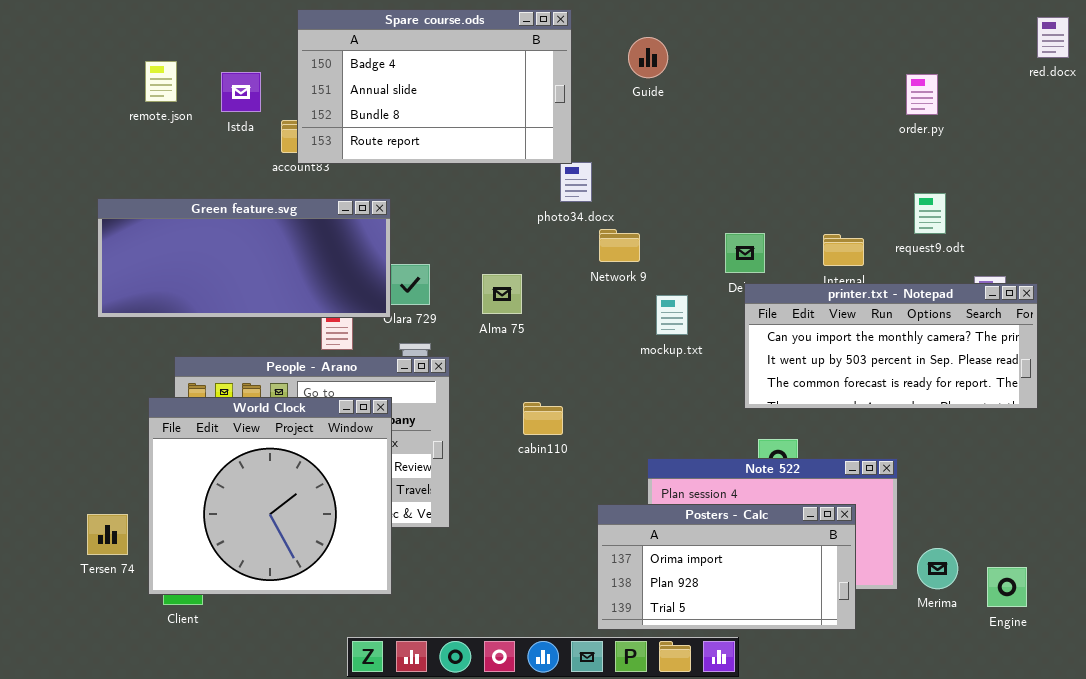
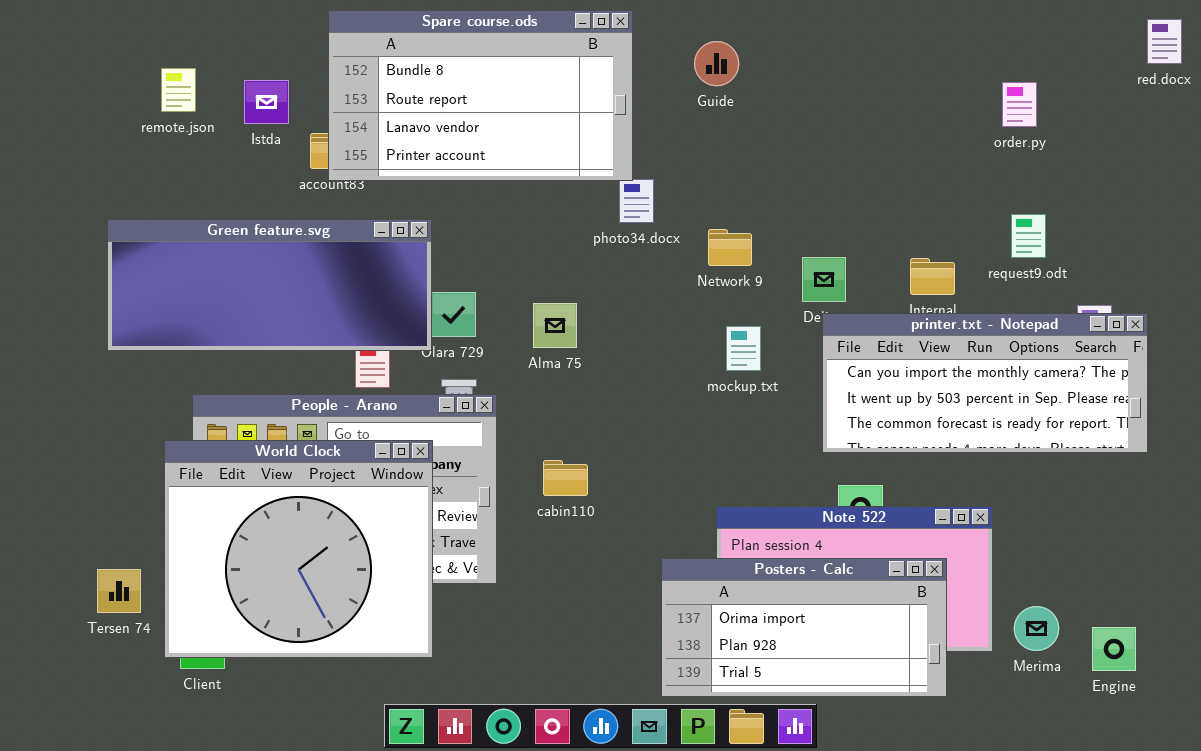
Spare course.ods: [297,9,572,164] -> [328,10,633,181], scrolled down 2 rows
Network 9: [599,229,640,262] -> [708,229,752,266], moved
cabin110: [523,402,563,435] -> [543,460,588,496], moved

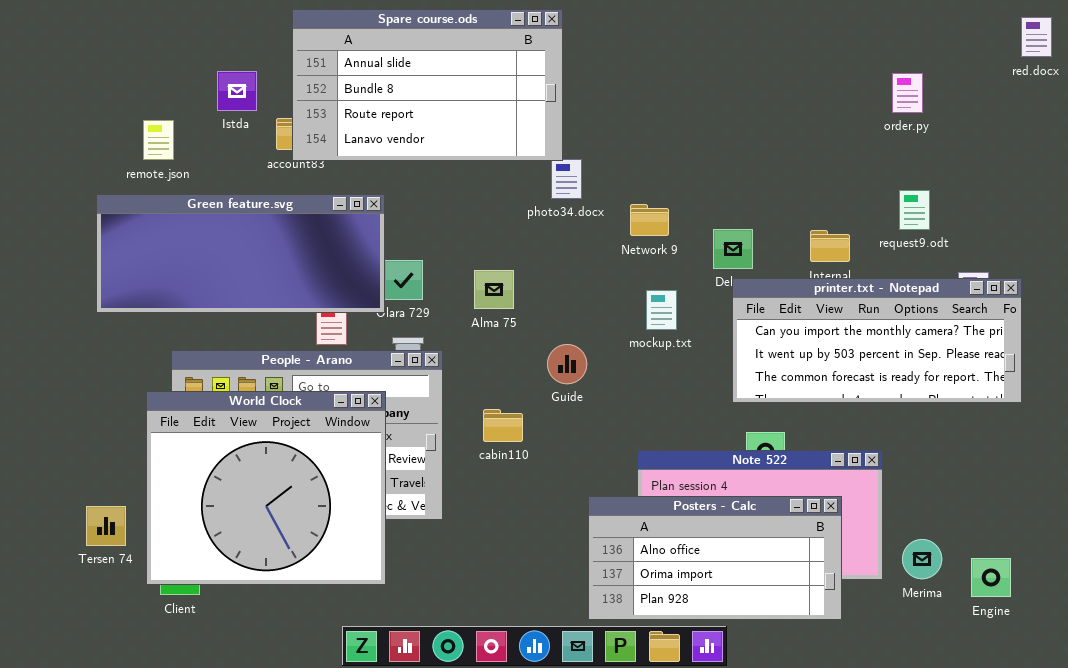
Spare course.ods: [328,10,633,181] -> [292,9,563,161], scrolled up 1 row
Guide: [694,41,739,86] -> [547,344,587,384], moved
remote.json: [161,68,196,112] -> [143,120,174,160], moved
Posters - Calc: [661,558,947,697] -> [588,496,842,620], scrolled up 1 row

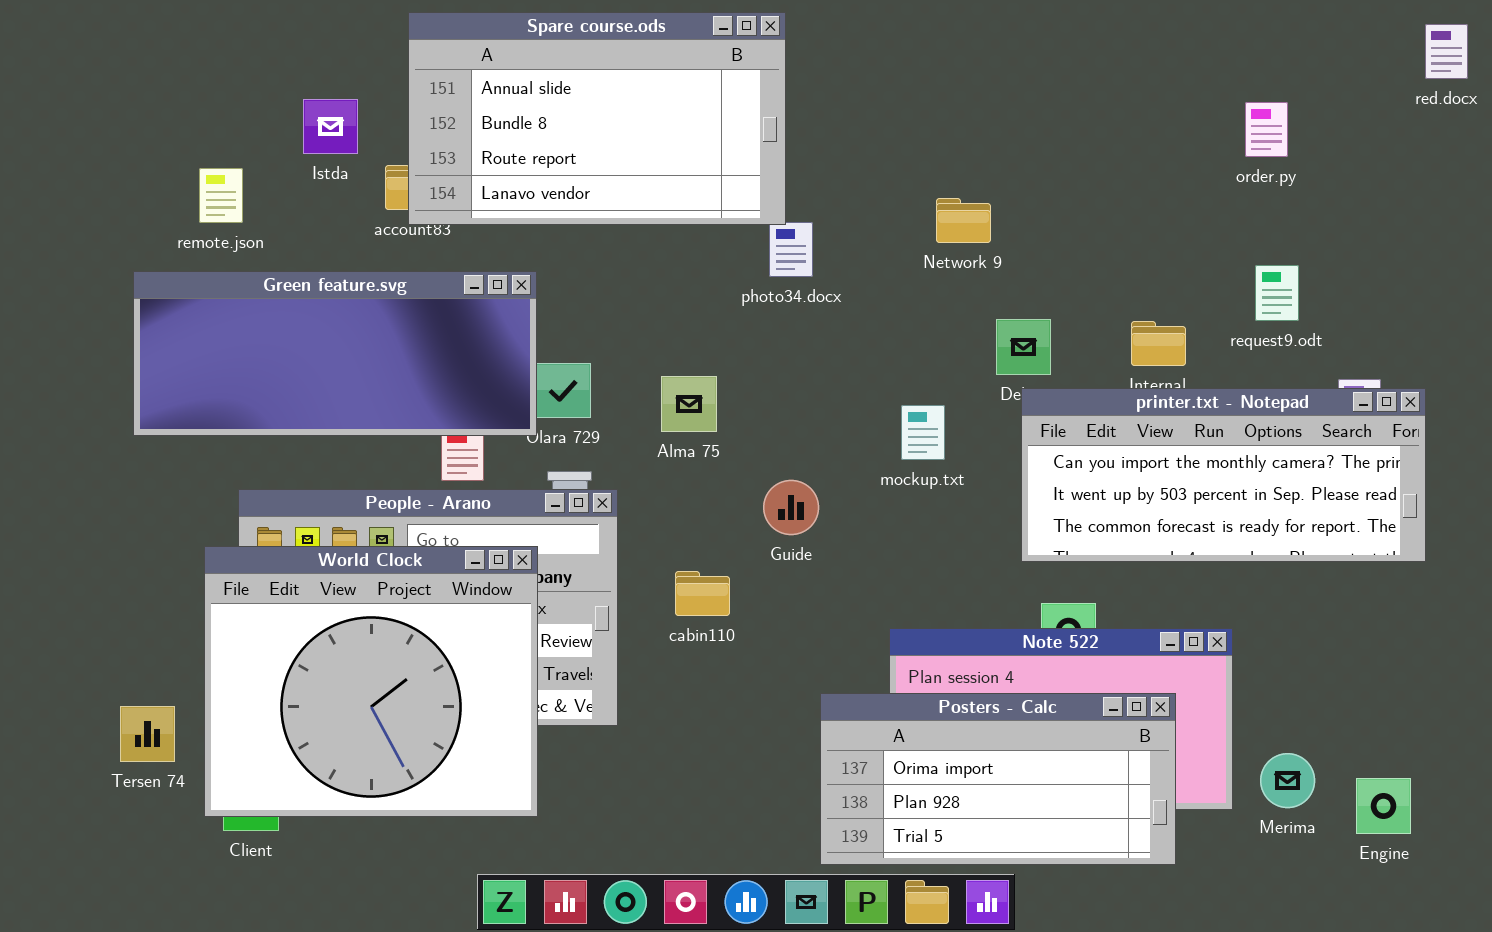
Network 9: [630,204,669,236] -> [936,198,991,243], moved
Posters - Calc: [588,496,842,620] -> [820,693,1176,865], scrolled down 1 row

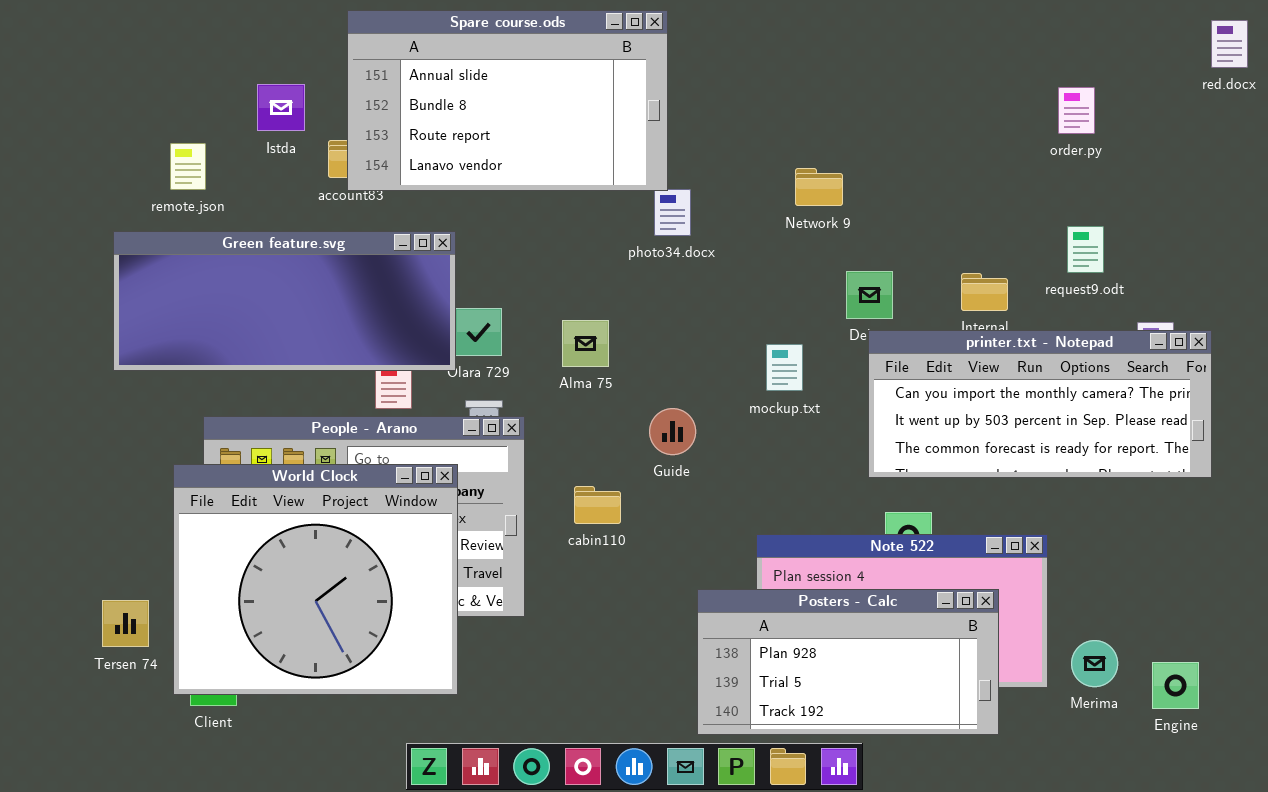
Posters - Calc: [820,693,1176,865] -> [697,589,999,735], scrolled down 1 row

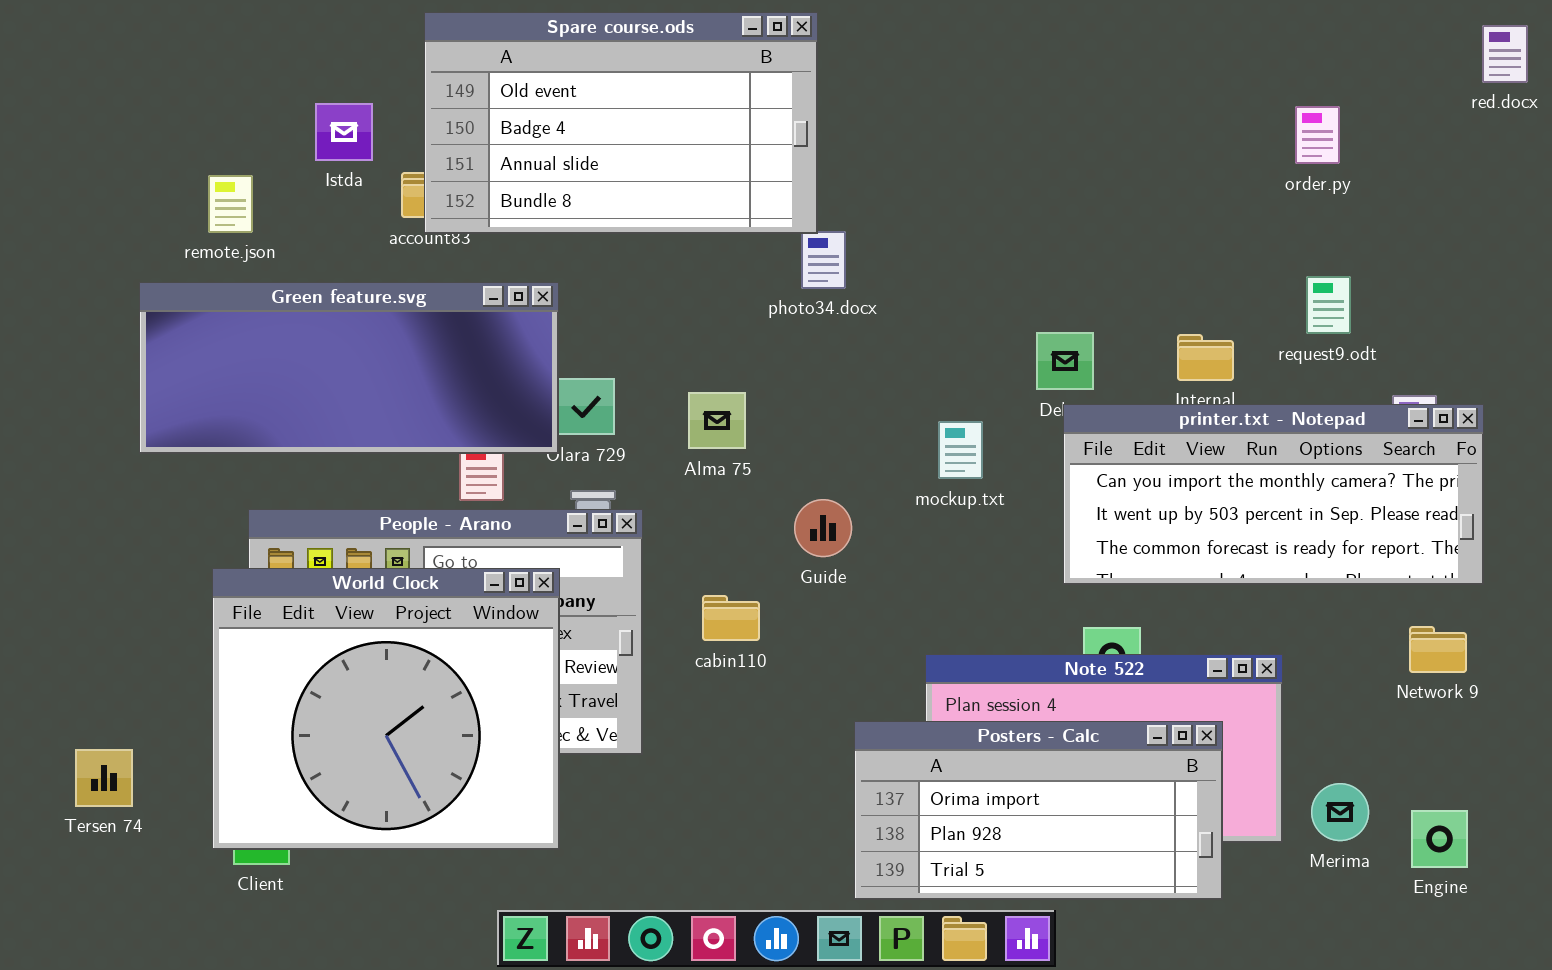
Spare course.ods: [347,10,668,191] -> [424,12,818,234], scrolled up 2 rows
Network 9: [795,168,843,206] -> [1409,626,1467,673], moved
Posters - Calc: [697,589,999,735] -> [854,721,1223,900], scrolled up 1 row
Tersen 74: [102,600,149,647] -> [75,749,133,807], moved

